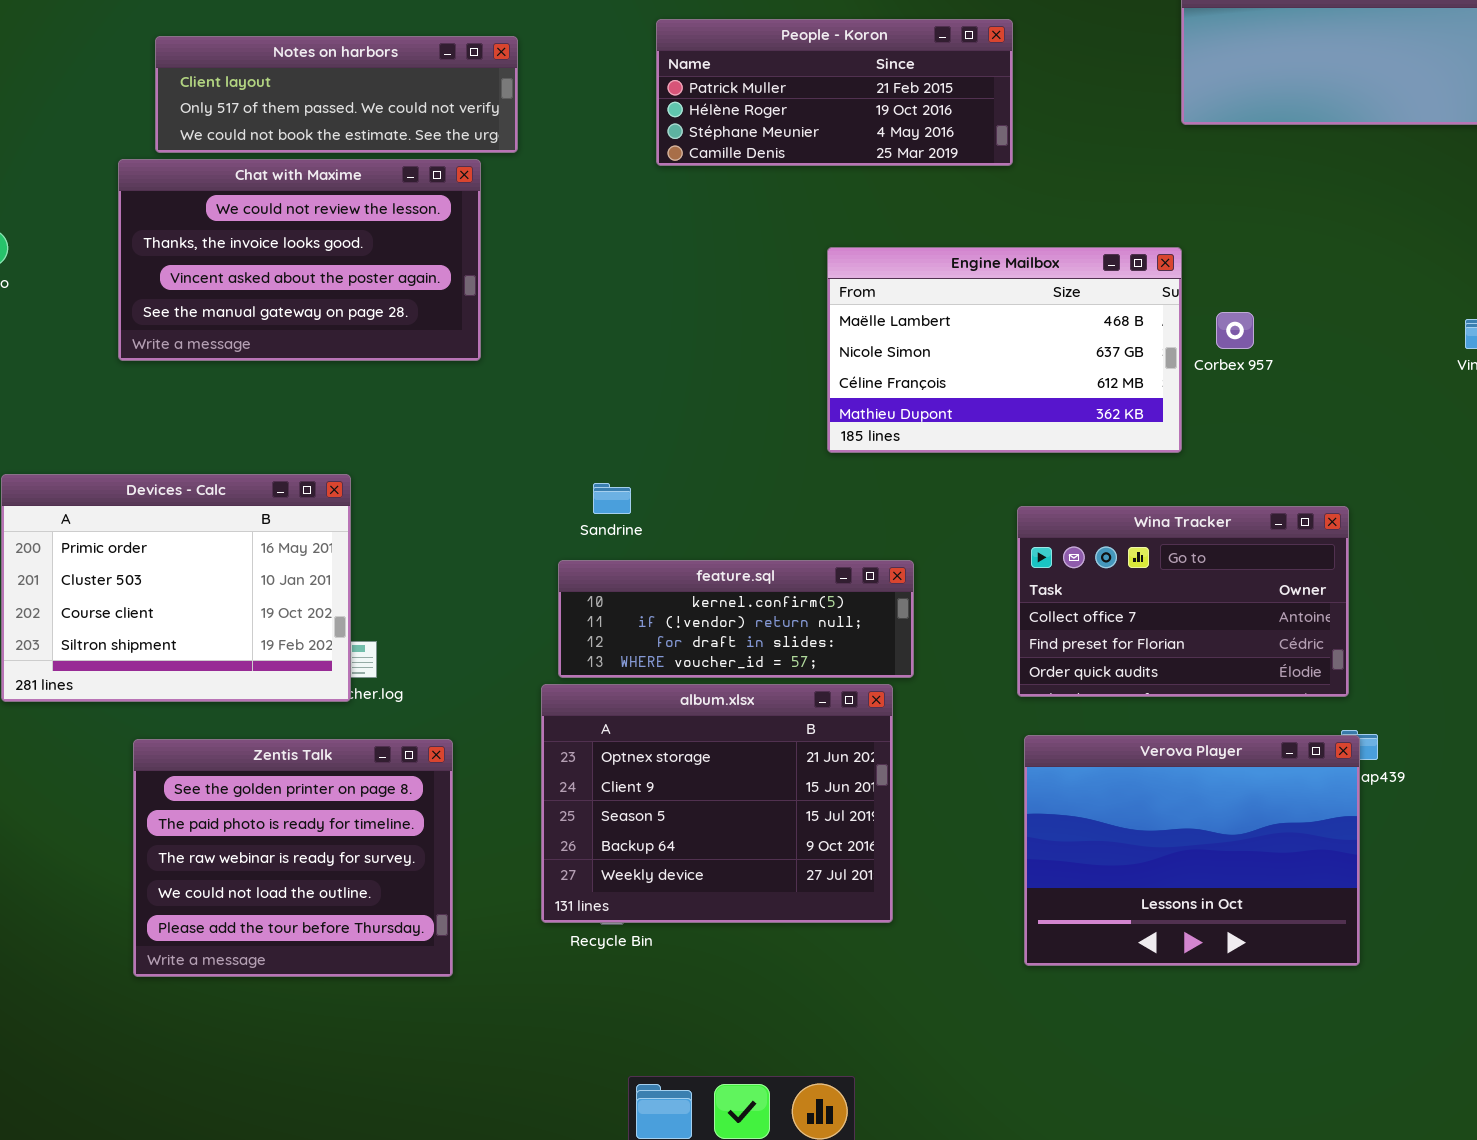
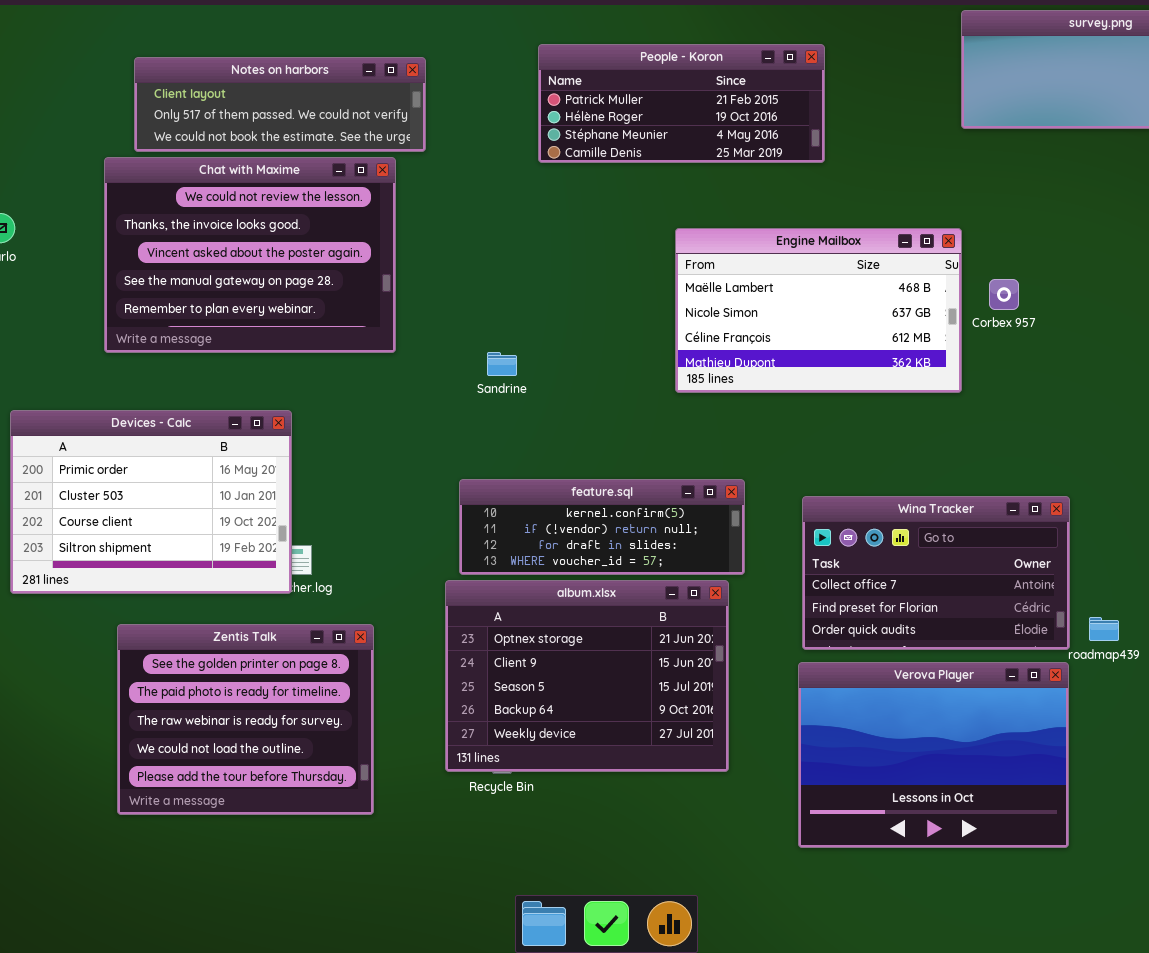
Chat with Maxime: [118,159,481,361] -> [104,157,396,353], resized
Sandrine: [593,483,631,514] -> [487,352,517,376], moved
Wina Tracker: [1017,506,1349,697] -> [802,496,1070,650], moved
Verova Player: [1024,735,1360,966] -> [798,662,1069,848], moved

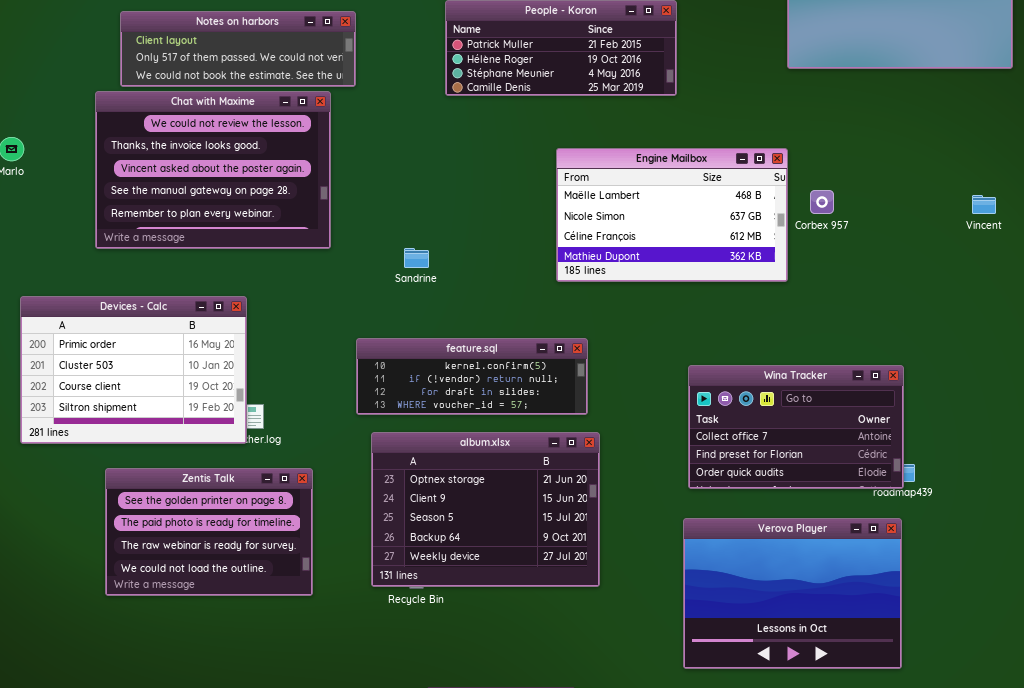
feature.sql: [459,479,745,575] -> [356,338,588,415], moved
Wina Tracker: [802,496,1070,650] -> [688,365,904,489], moved
Zentis Talk: [117,624,374,815] -> [105,468,313,596], resized
Verova Player: [798,662,1069,848] -> [683,518,902,669], moved

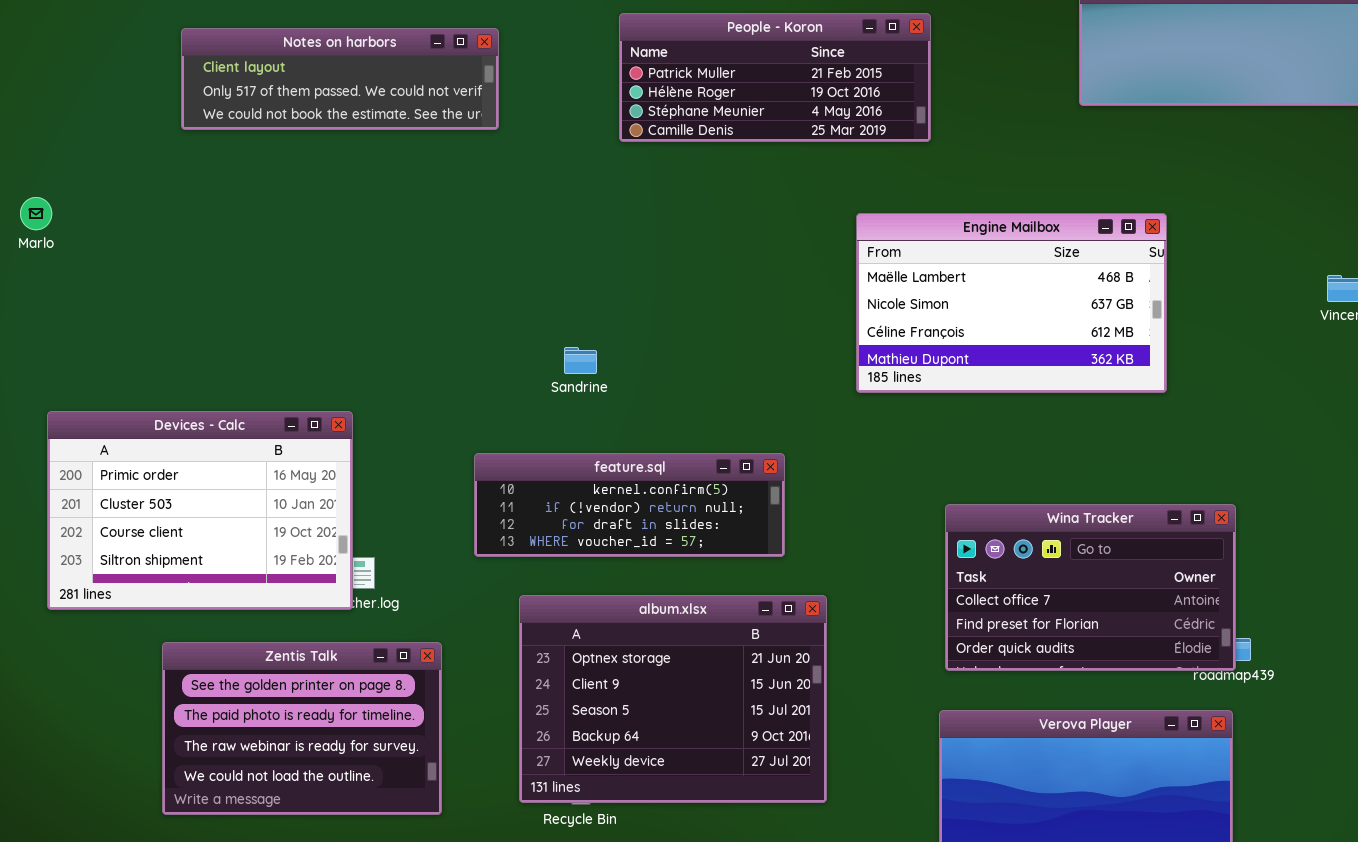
Chat with Maxime: [95,91,331,249] -> none, closed
Engine Mailbox: [556,148,788,282] -> [856,213,1167,393], moved
feature.sql: [356,338,588,415] -> [474,453,785,557], moved

